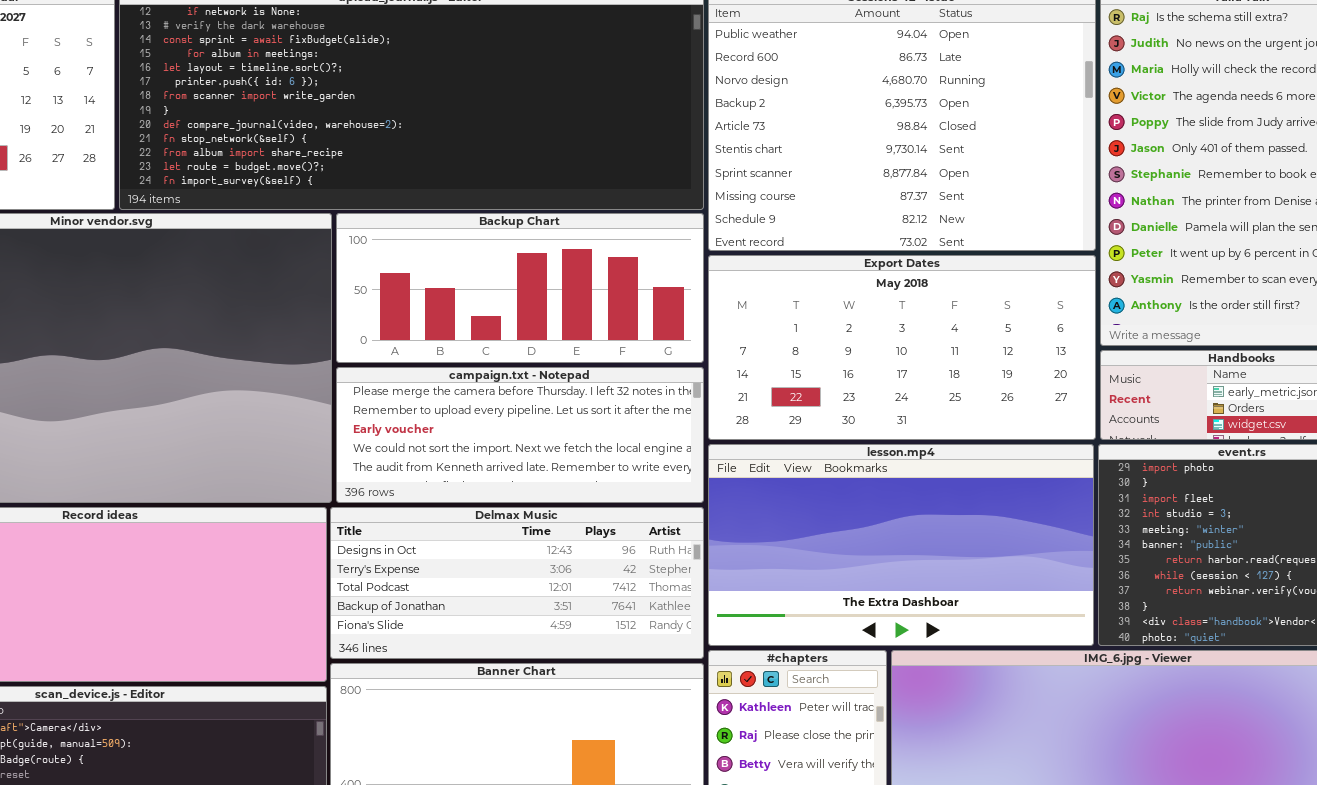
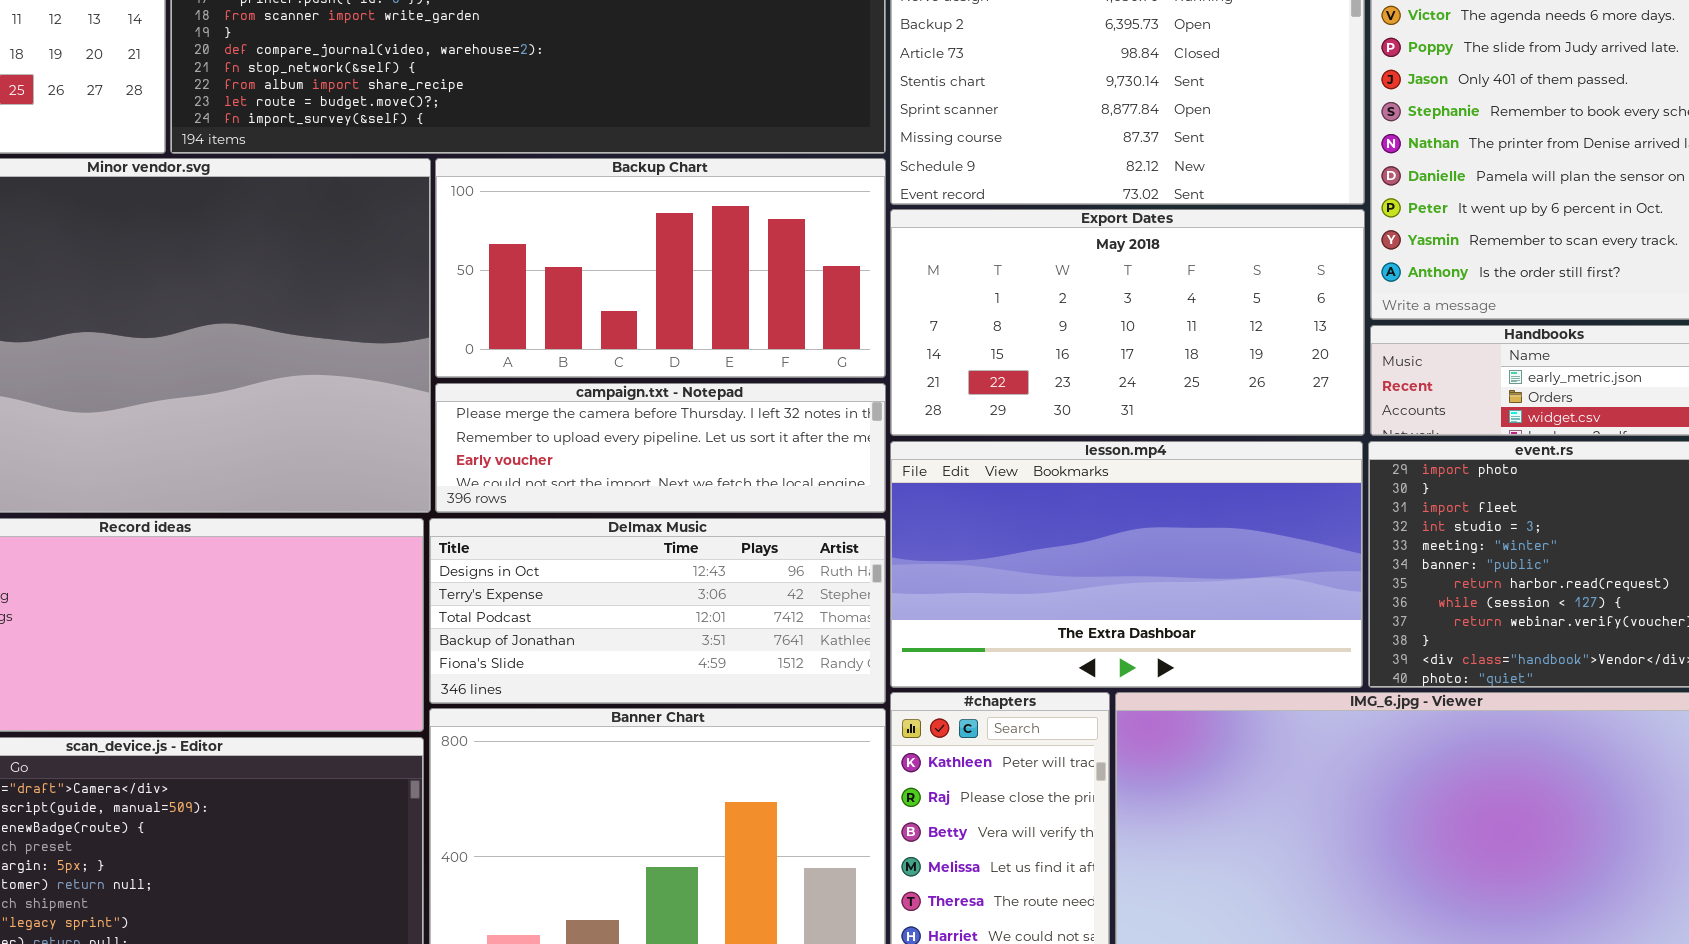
Backup Chart: [336,213,704,363] -> [435,158,886,378], resized
campaign.txt - Notepad: [336,367,704,503] -> [435,383,886,513], resized

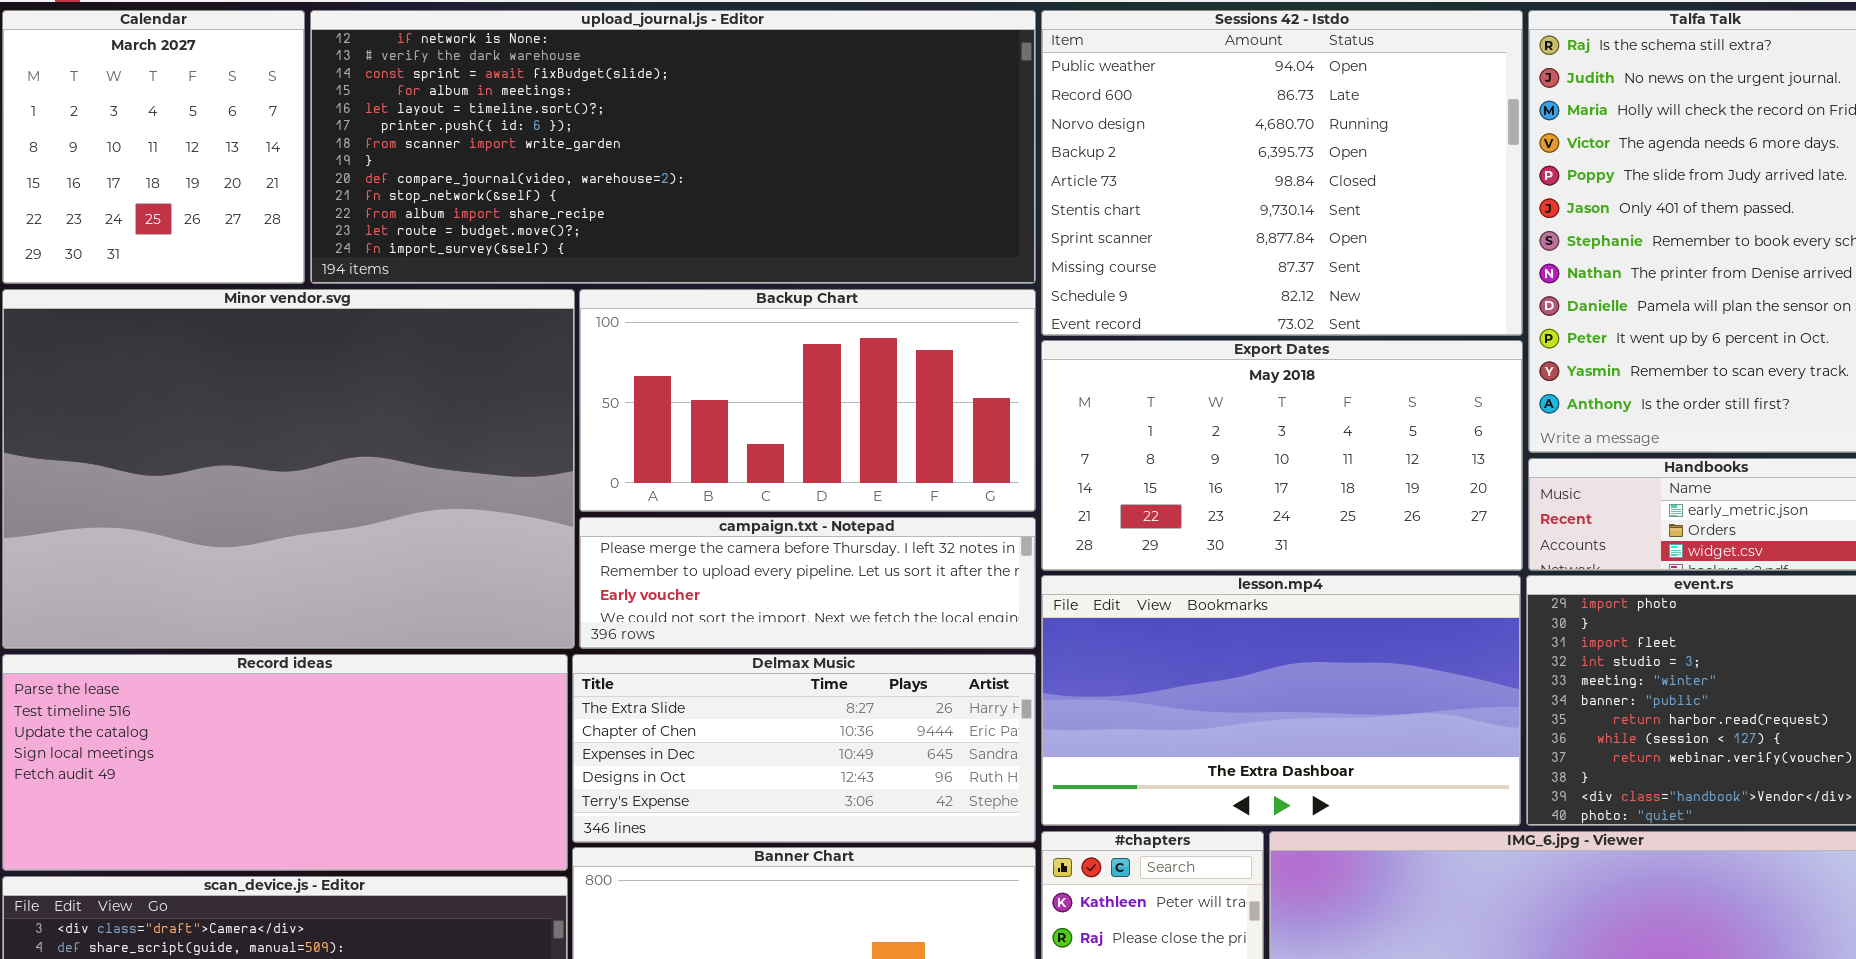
Delmax Music: [429,518,886,704] -> [572,654,1036,843], scrolled up 3 rows

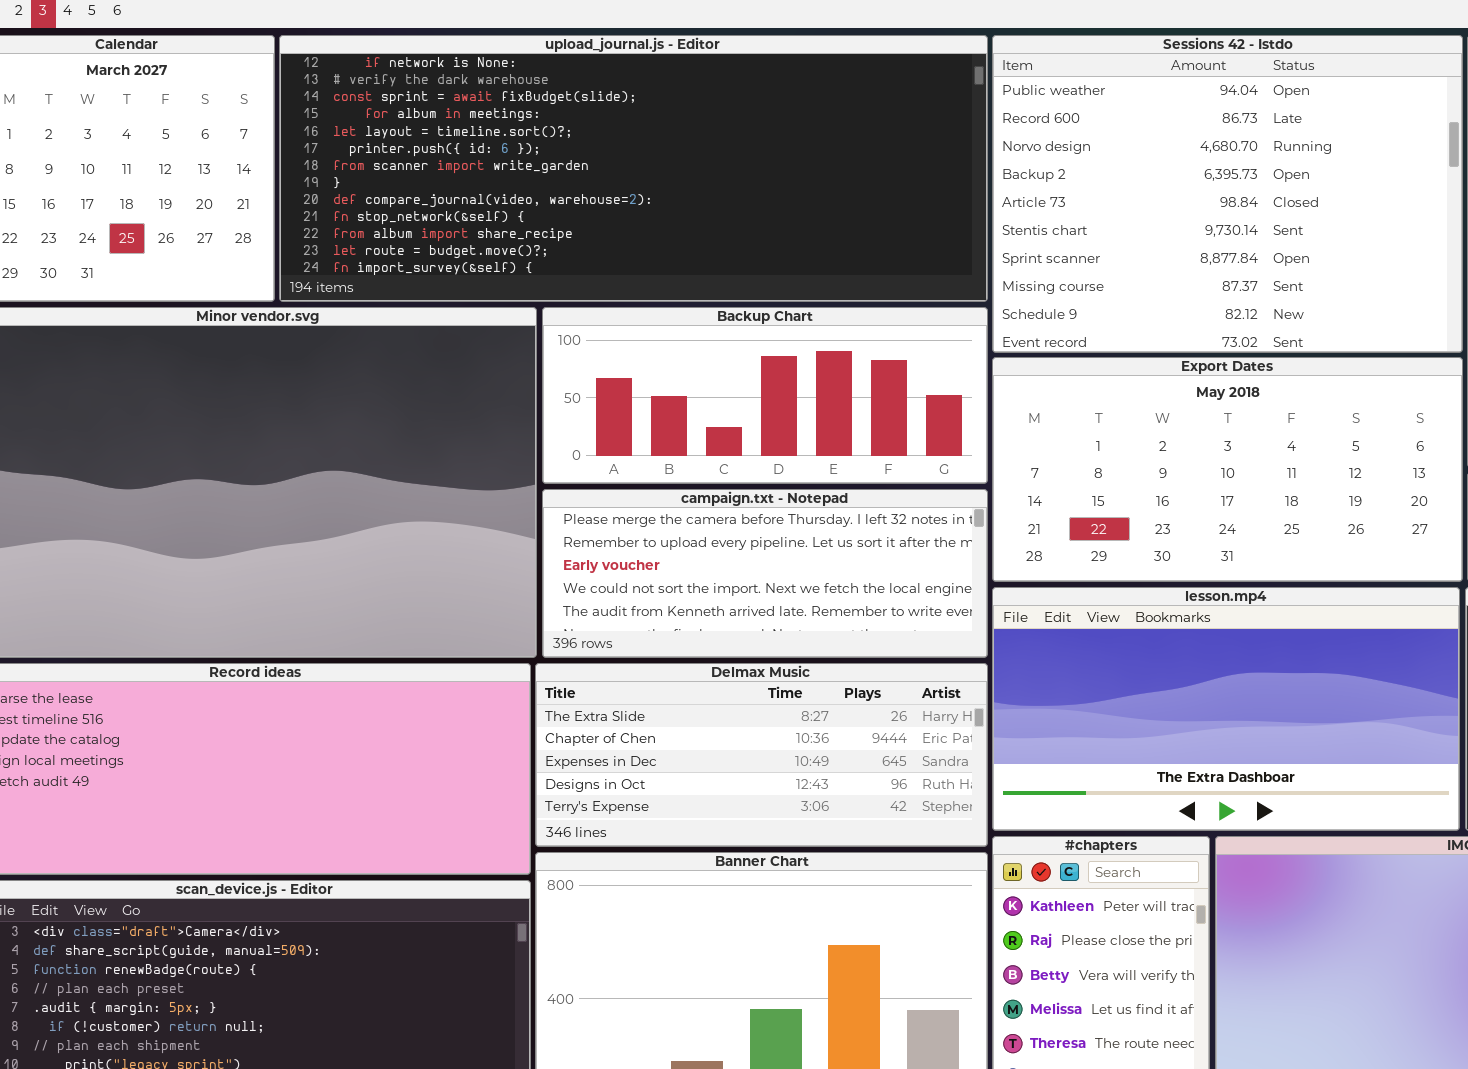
Backup Chart: [579,289,1036,512] -> [542,307,988,484], resized
campaign.txt - Notepad: [579,517,1036,649] -> [542,489,988,658], resized

